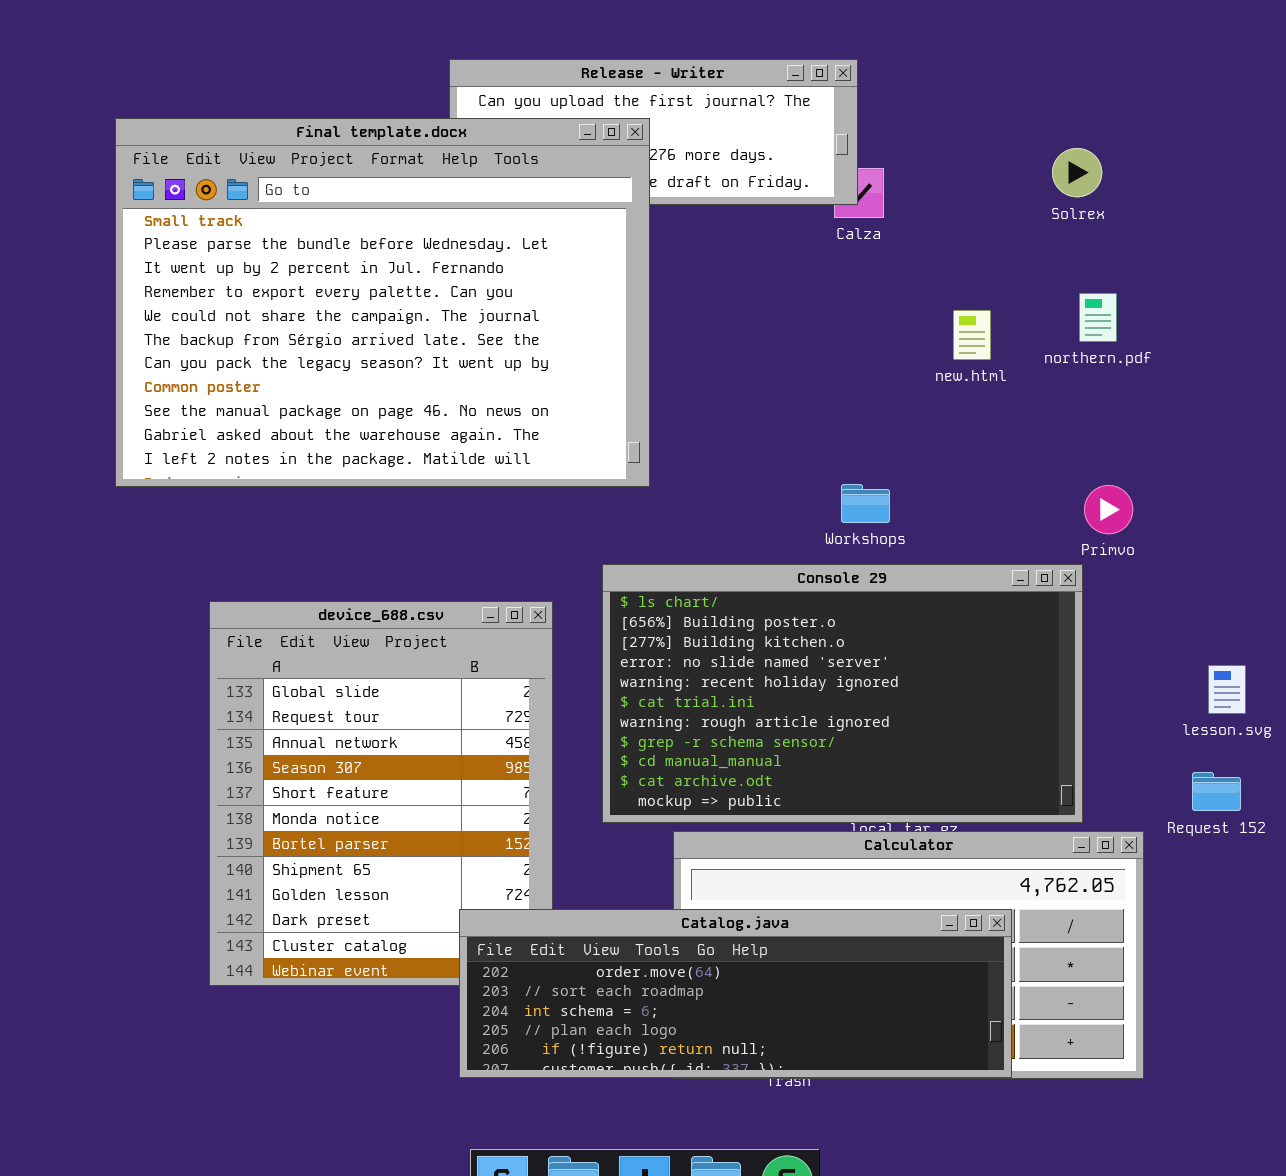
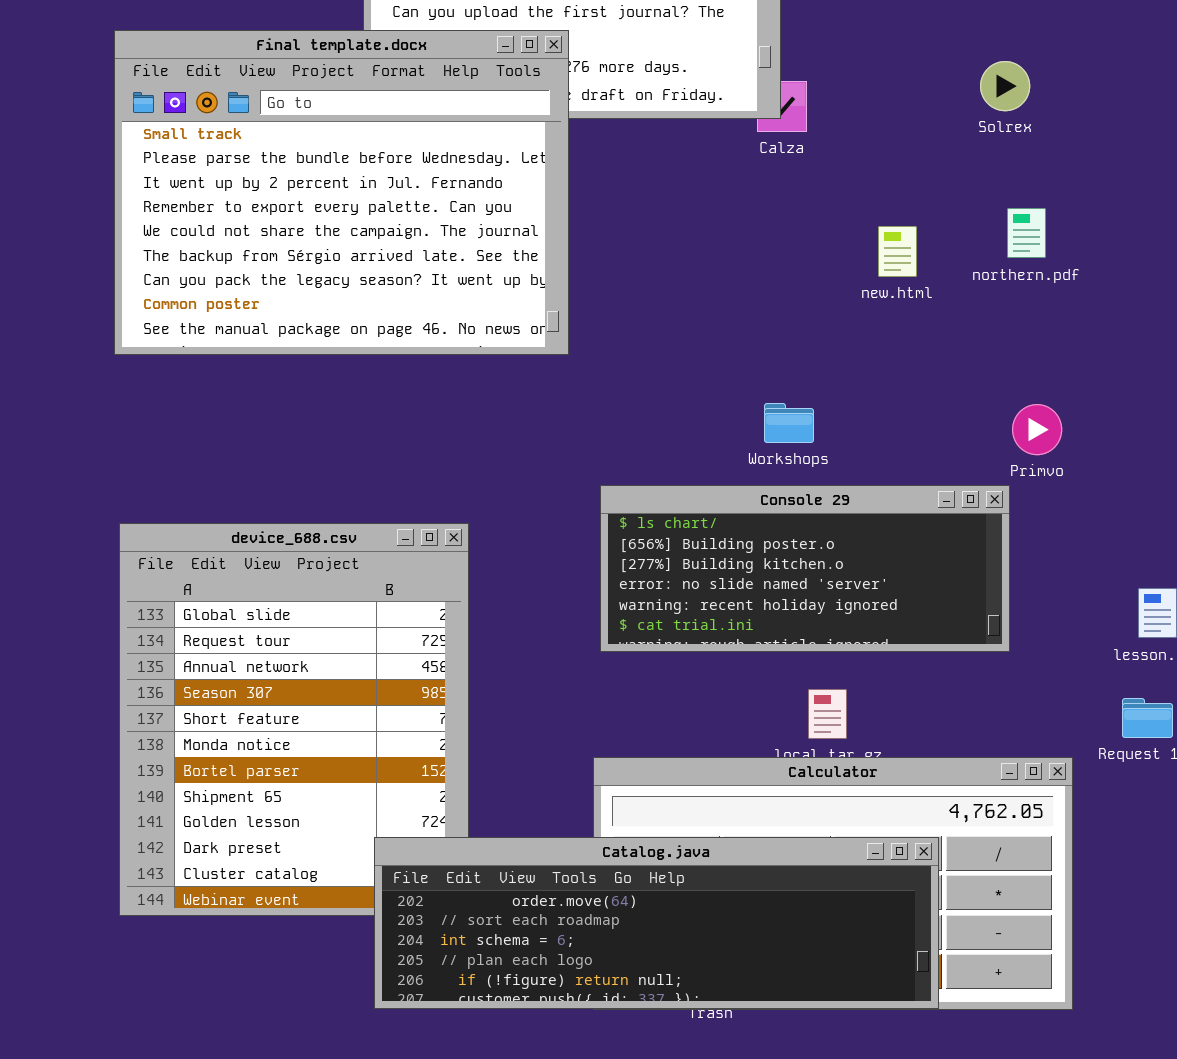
Final template.docx: [115,118,650,487] -> [114,30,569,355], resized
Console 29: [602,564,1083,823] -> [600,485,1010,652], resized

